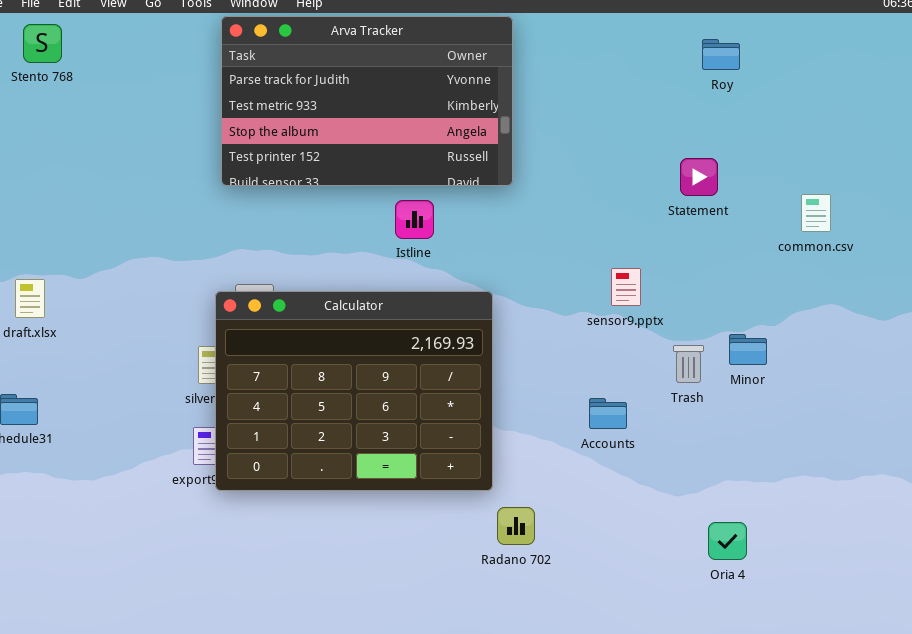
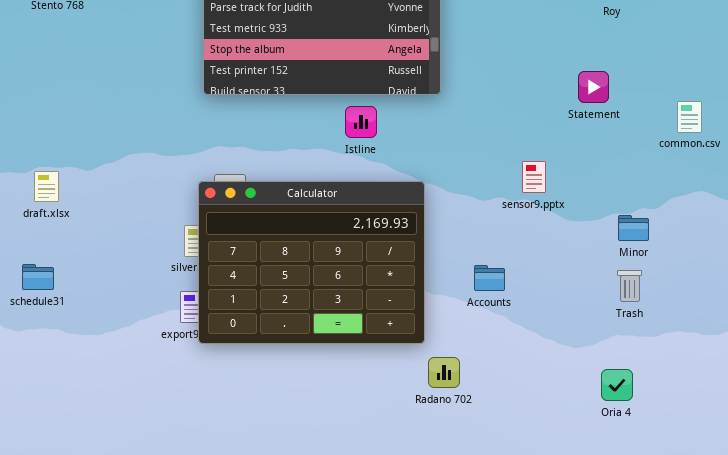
Trash: [673,345,704,383] -> [617,270,642,302], moved
Accounts: [589,398,627,429] -> [474,265,505,291], moved

